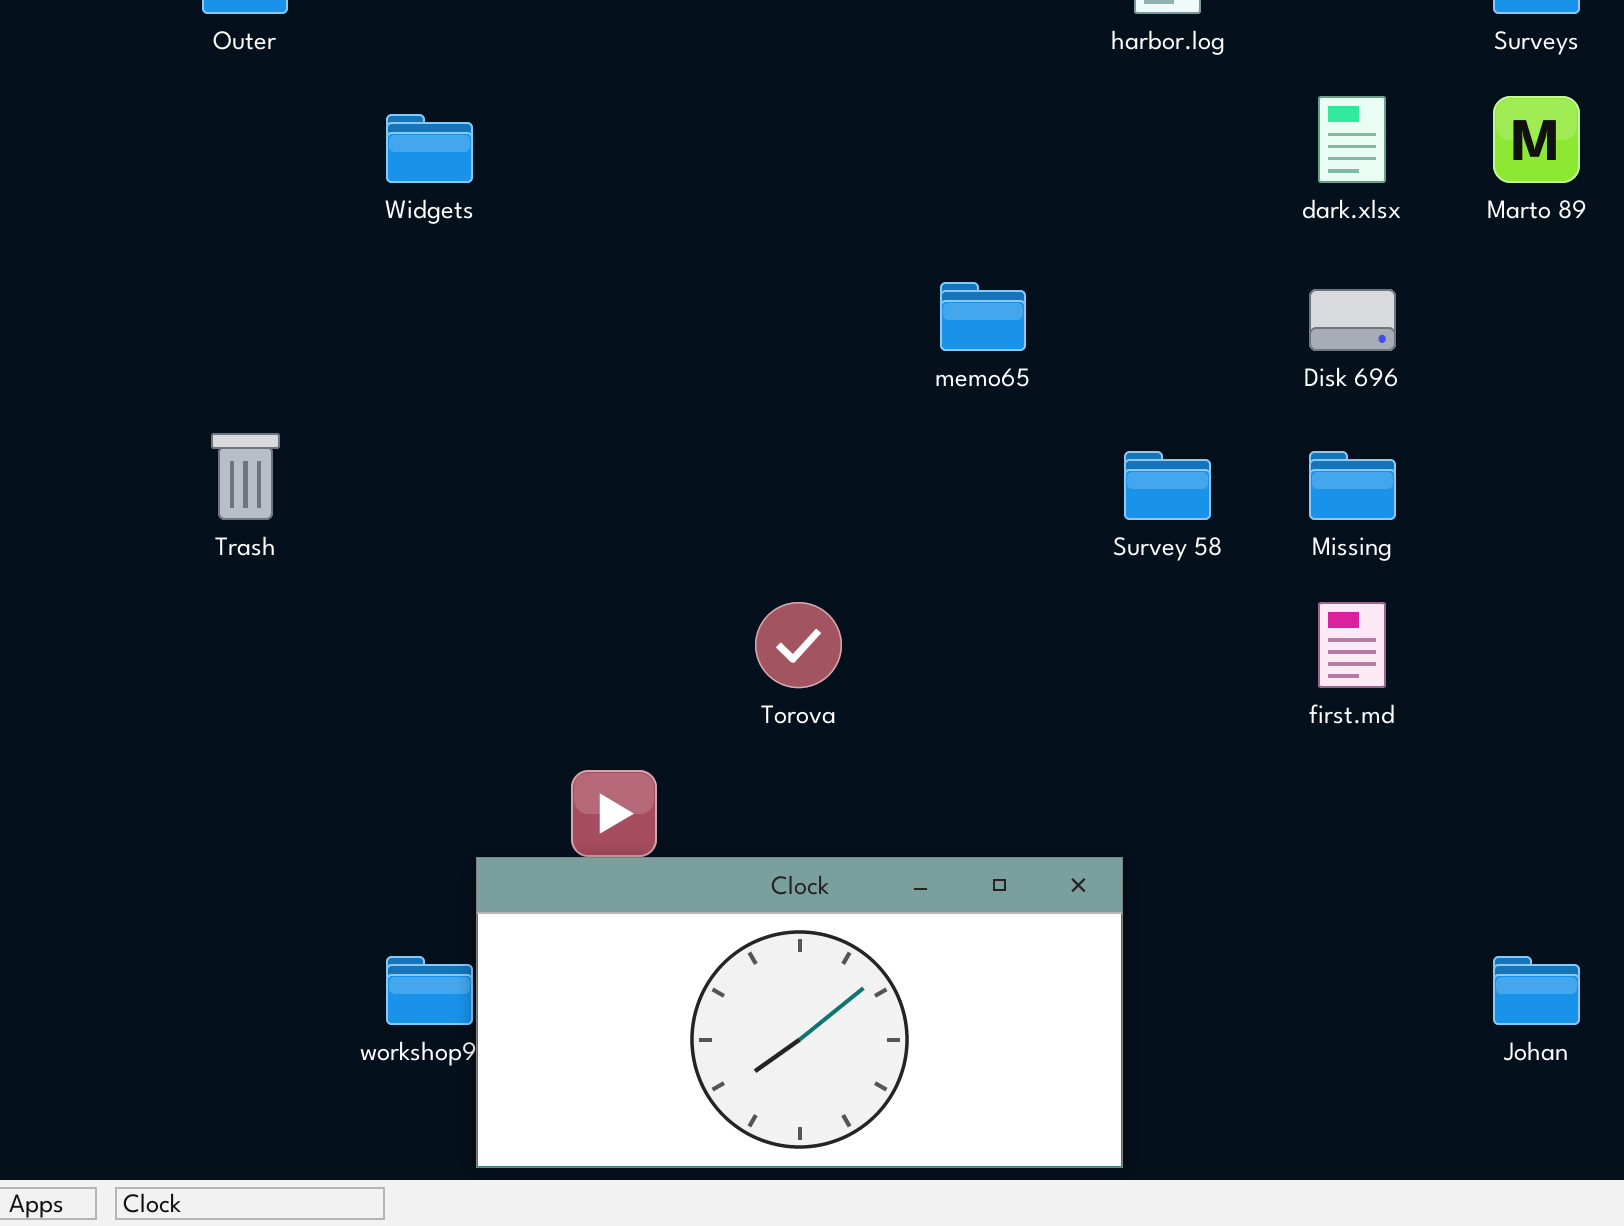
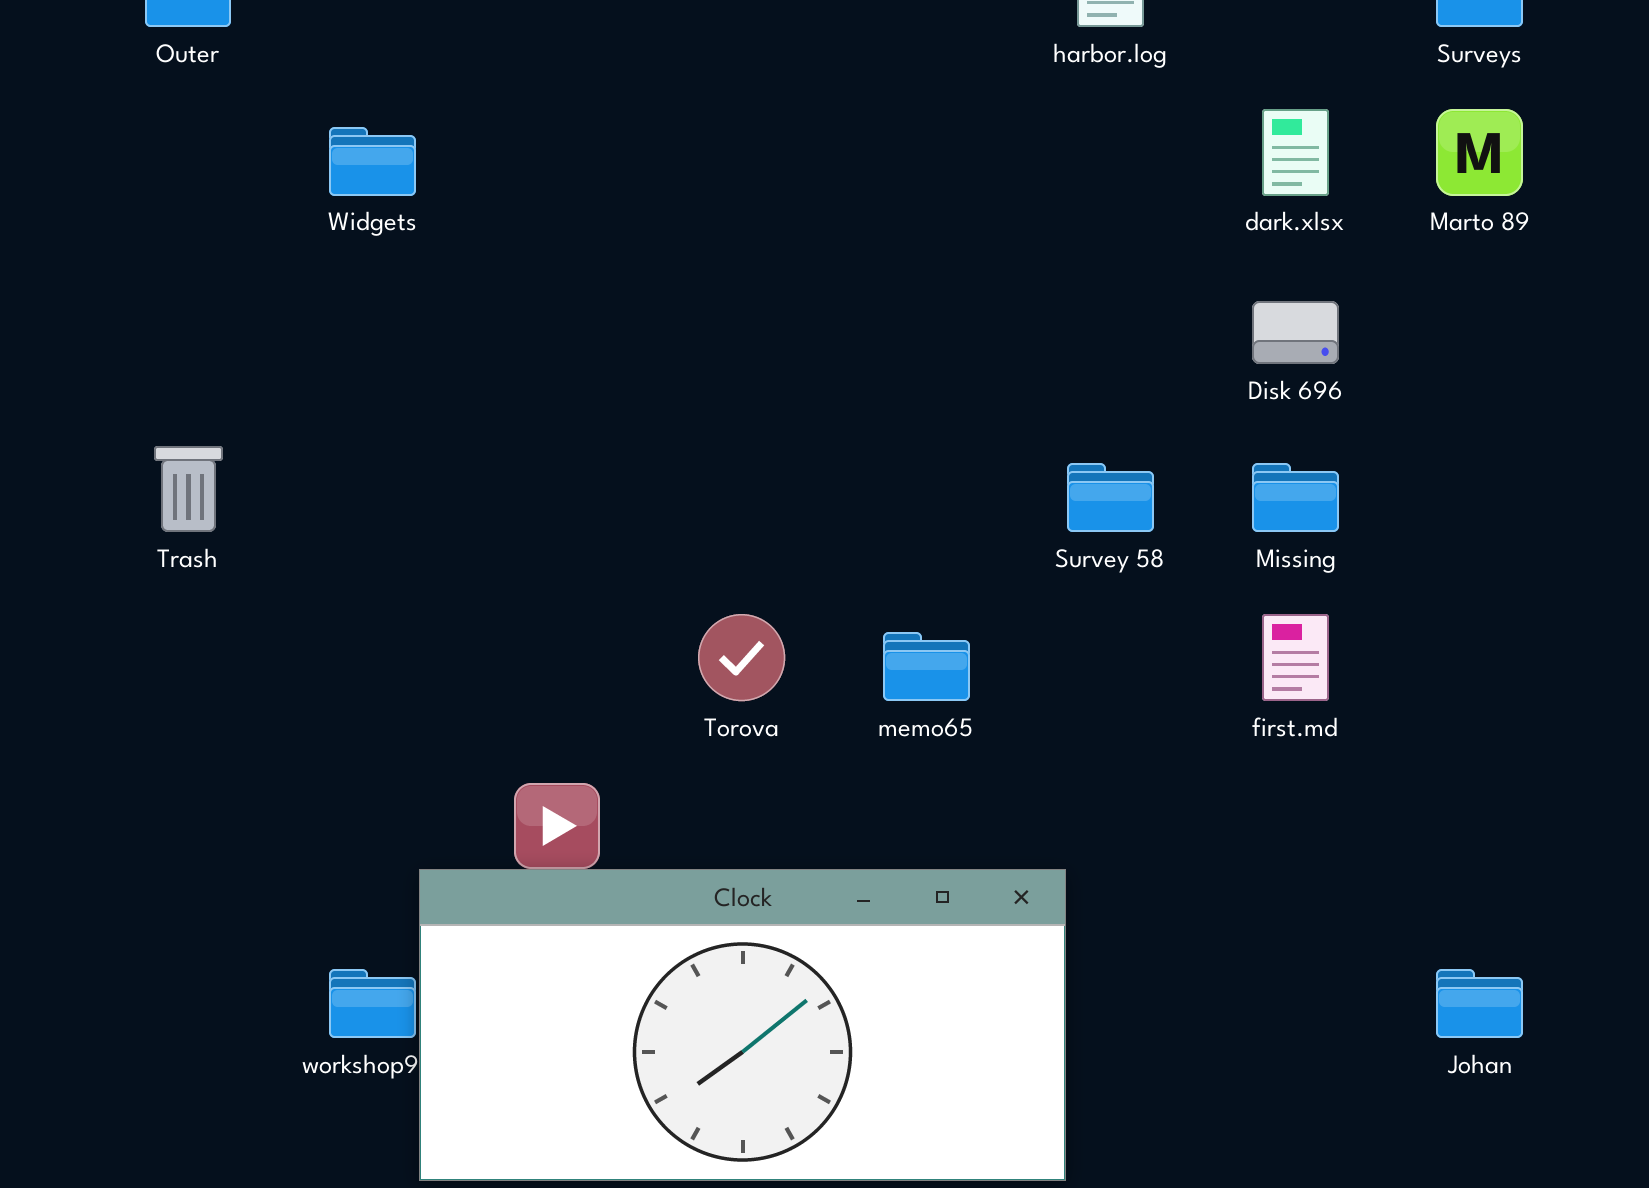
memo65: [940,282,1026,351] -> [883,632,970,701], moved

